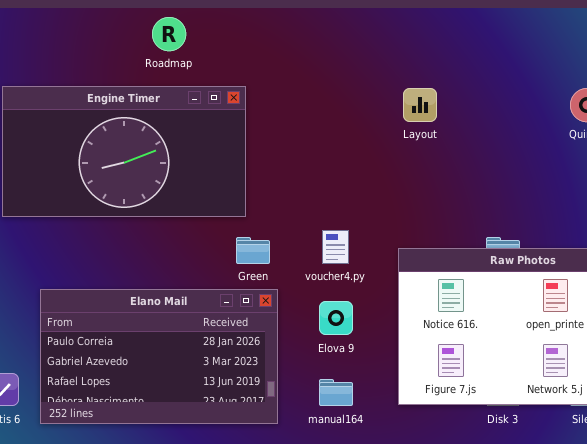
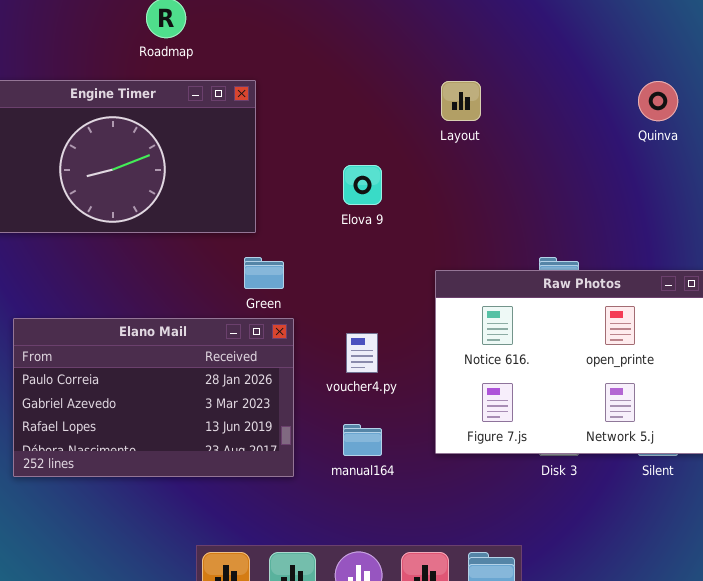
voucher4.py: [322,230,349,264] -> [346,333,378,373], moved
Elova 9: [319,301,353,335] -> [343,165,382,205], moved

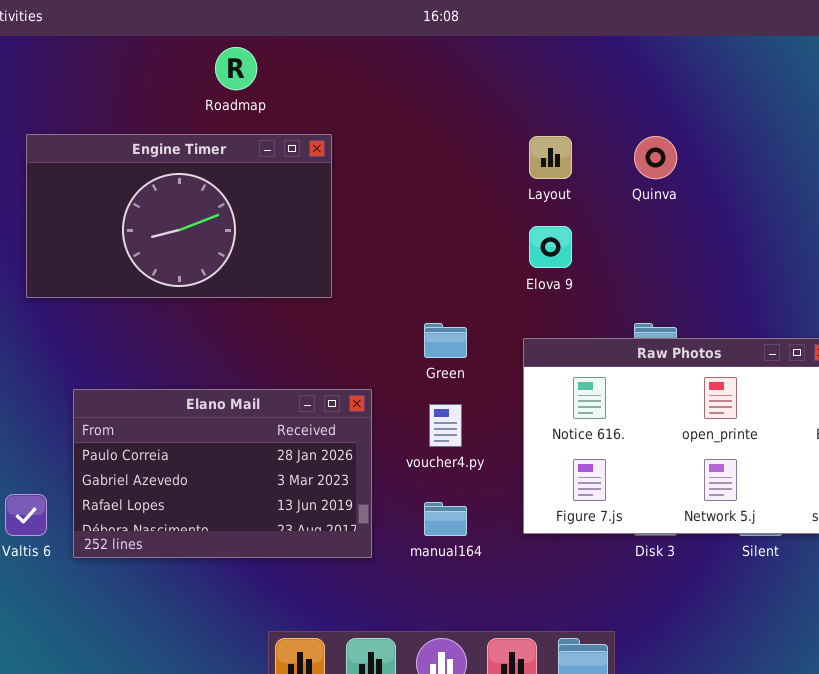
Quinva: [638,81,678,121] -> [634,136,677,179], moved
Elova 9: [343,165,382,205] -> [529,226,572,268], moved
Green: [244,257,284,289] -> [424,323,467,358], moved

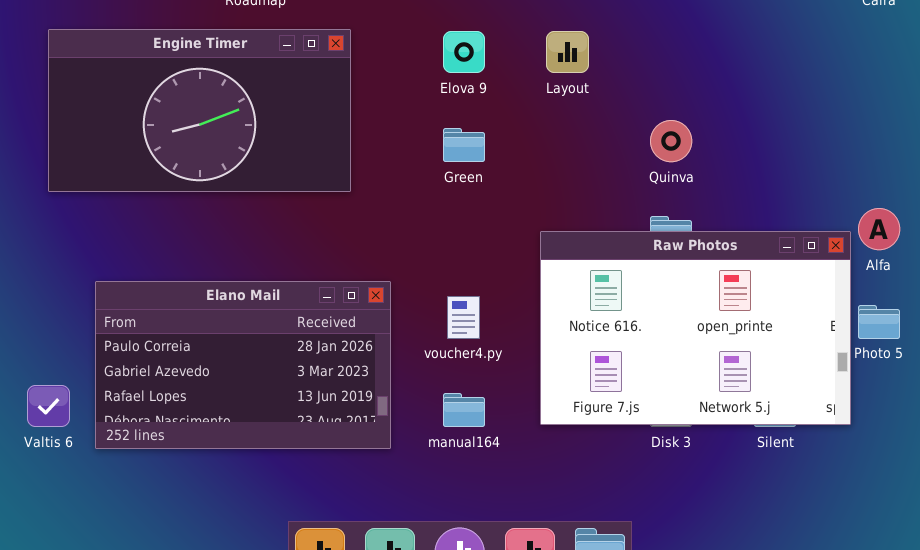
Quinva: [634,136,677,179] -> [650,120,692,162], moved
Elova 9: [529,226,572,268] -> [443,31,485,73], moved
Green: [424,323,467,358] -> [443,128,485,162], moved

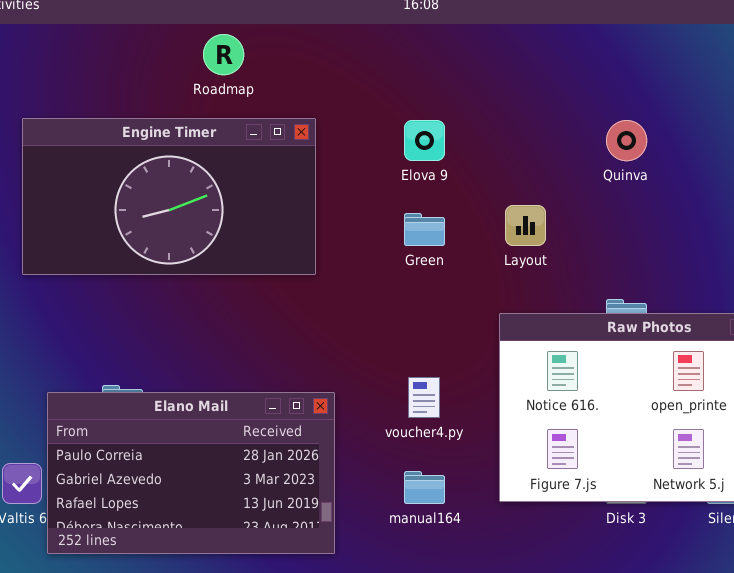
Layout: [546,31,589,73] -> [505,205,546,246], moved
Quinva: [650,120,692,162] -> [606,120,647,161], moved
Elano Mail: [95,281,391,449] -> [47,392,335,554], moved

